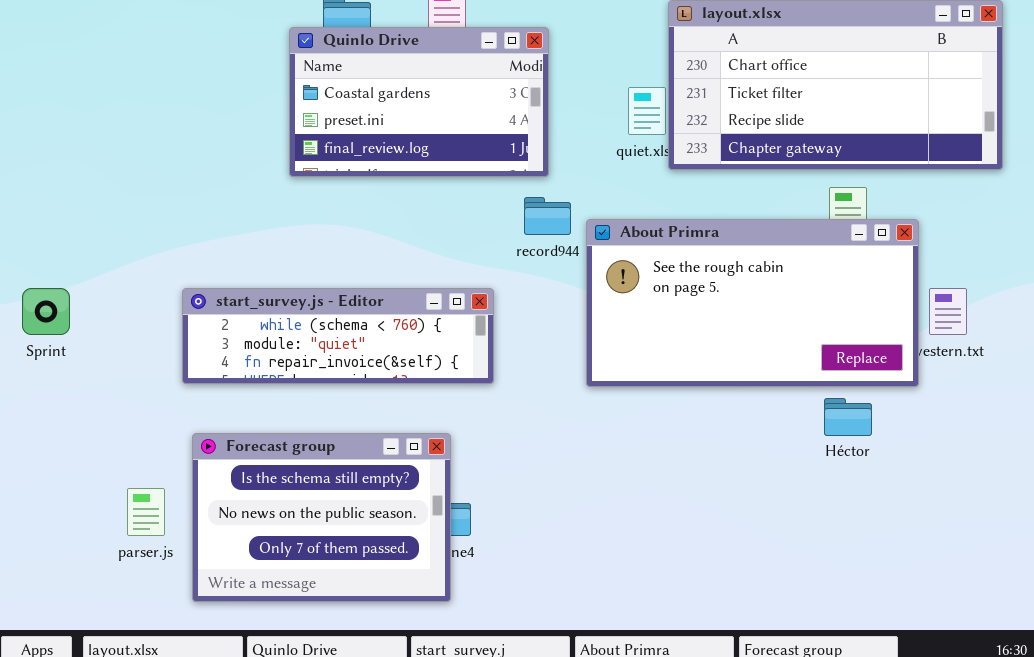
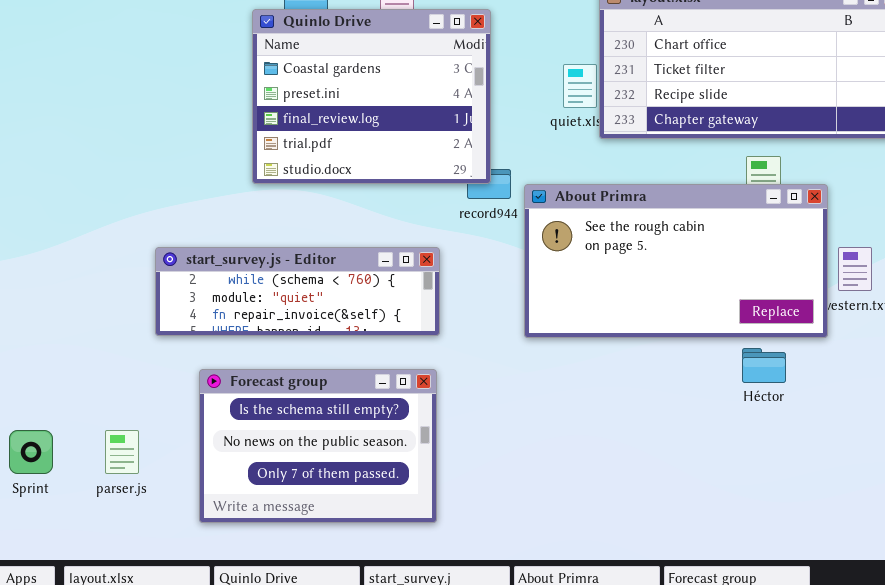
Quinlo Drive: [289,27,549,177] -> [252,9,491,184], resized
Sprint: [22,288,70,335] -> [9,430,53,474], moved
Forecast group: [192,433,451,602] -> [199,369,437,523], moved

